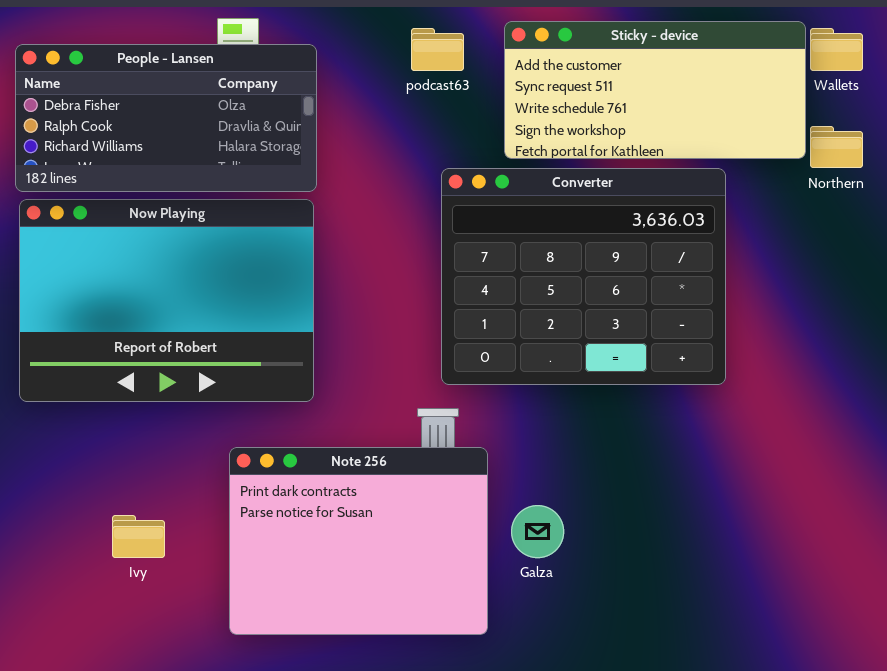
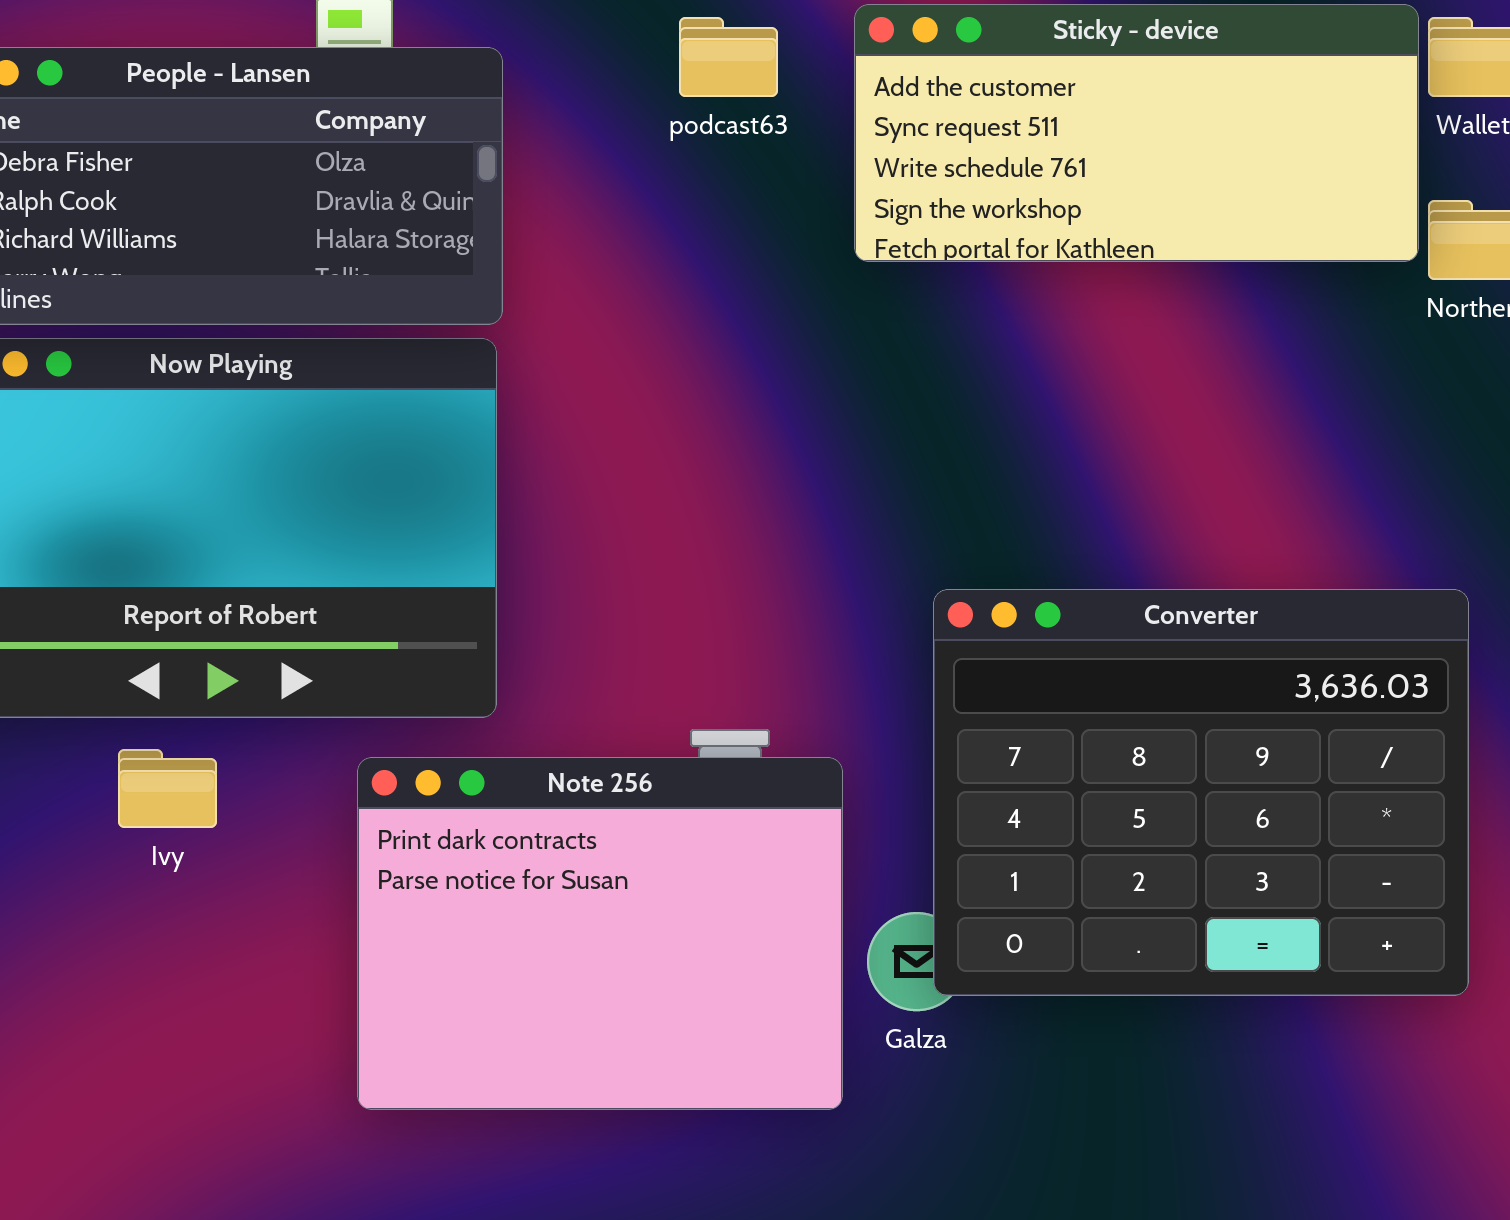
Converter: [441,168,726,385] -> [933,589,1469,996], moved
Note 256: [229,447,488,635] -> [357,757,843,1110], moved
Ivy: [112,515,165,558] -> [118,749,217,828], moved

